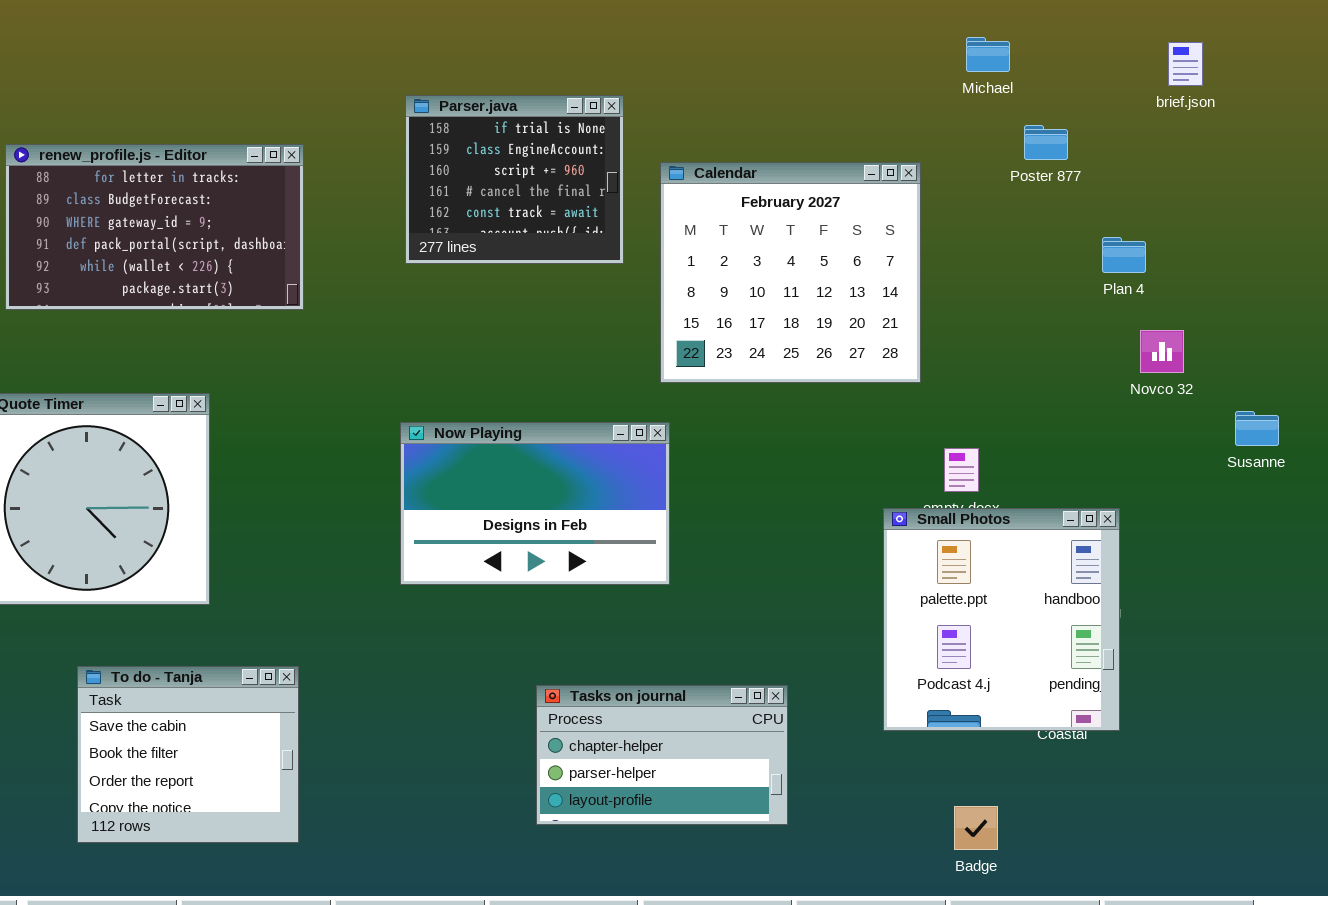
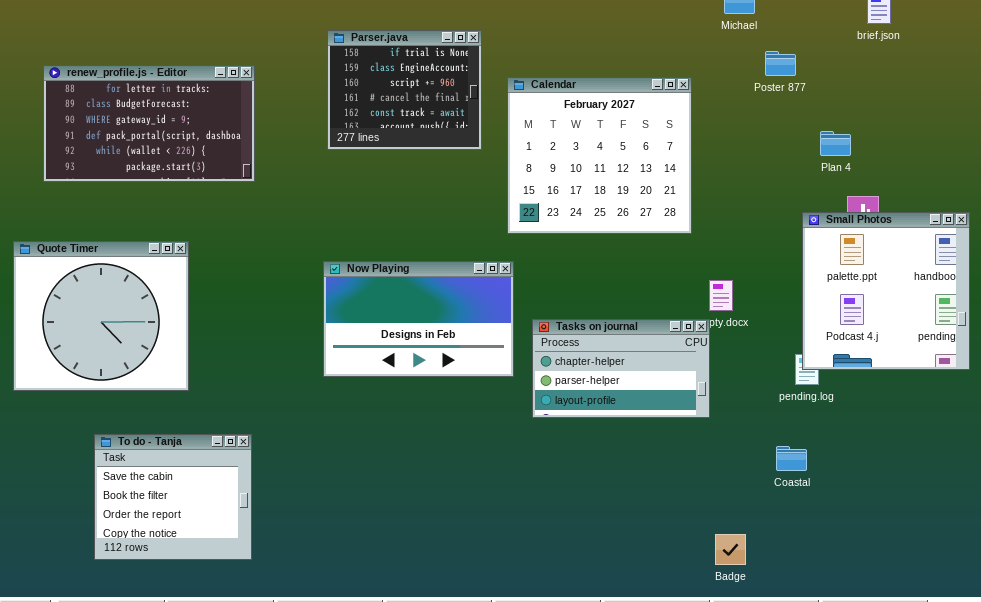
Small Photos: [883,508,1120,731] -> [802,212,970,370], moved
Tasks on journal: [536,685,788,825] -> [532,319,710,418], moved

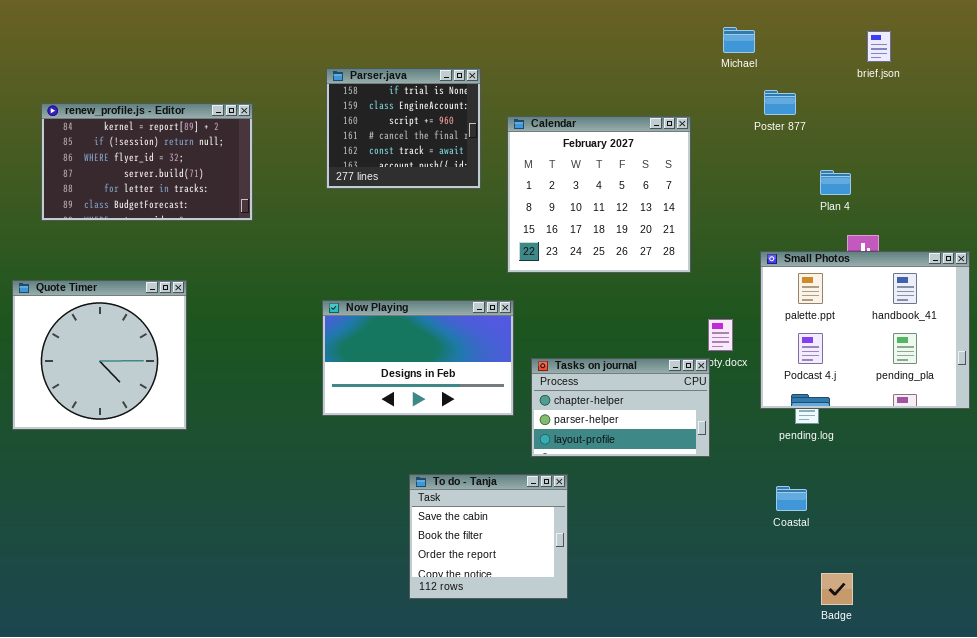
renew_profile.js - Editor: [43,65,255,182] -> [41,103,253,221], scrolled up 4 rows
Small Photos: [802,212,970,370] -> [760,251,970,409], resized
To do - Tanja: [94,434,252,560] -> [409,474,568,599], moved
Badge: [715,534,746,565] -> [821,573,853,605], moved

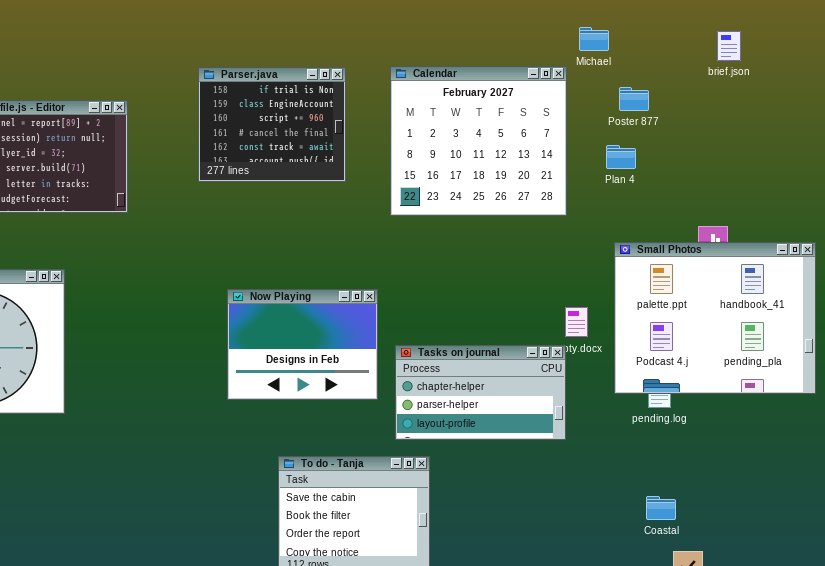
Calendar: [507,116,691,273] -> [390,66,567,216], moved
Plan 4: [820,170,851,195] -> [606,145,636,169], moved
Now Playing: [322,300,514,416] -> [227,289,378,400], resized
Coastal: [776,486,807,511] -> [646,496,676,520], moved

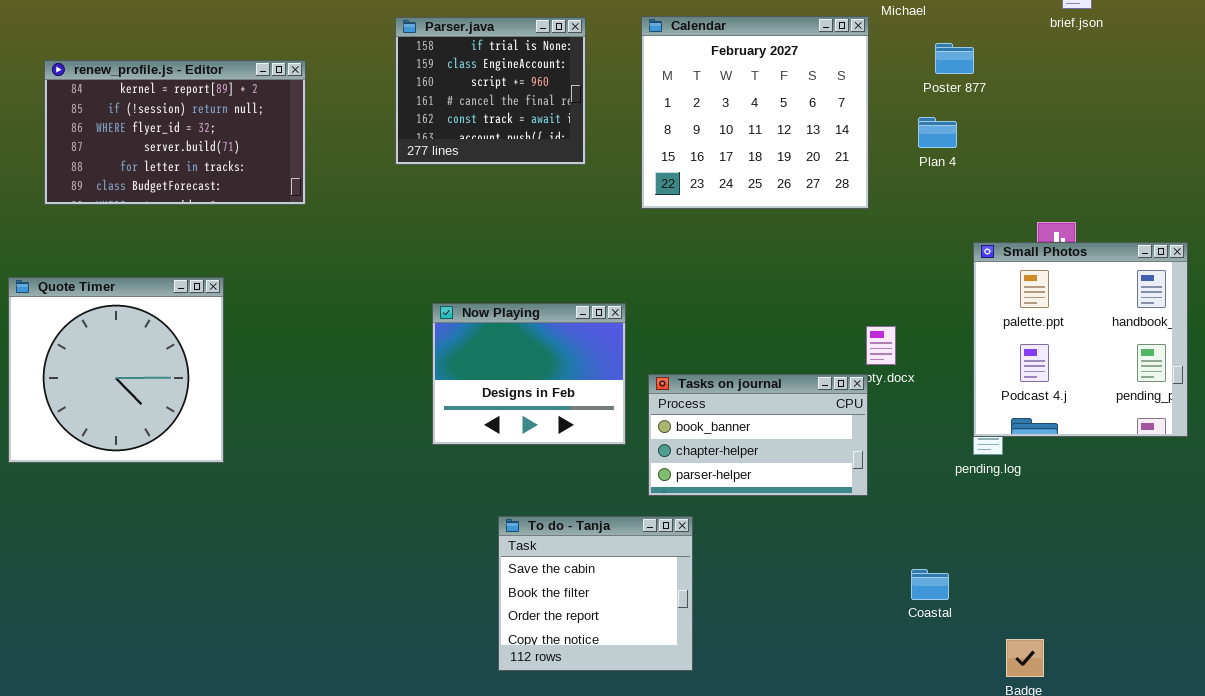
Small Photos: [614,242,816,394] -> [973,242,1188,437], resized
Tasks on journal: [395,345,566,440] -> [648,374,868,496], scrolled up 1 row
Coastal: [646,496,676,520] -> [911,569,949,600], moved

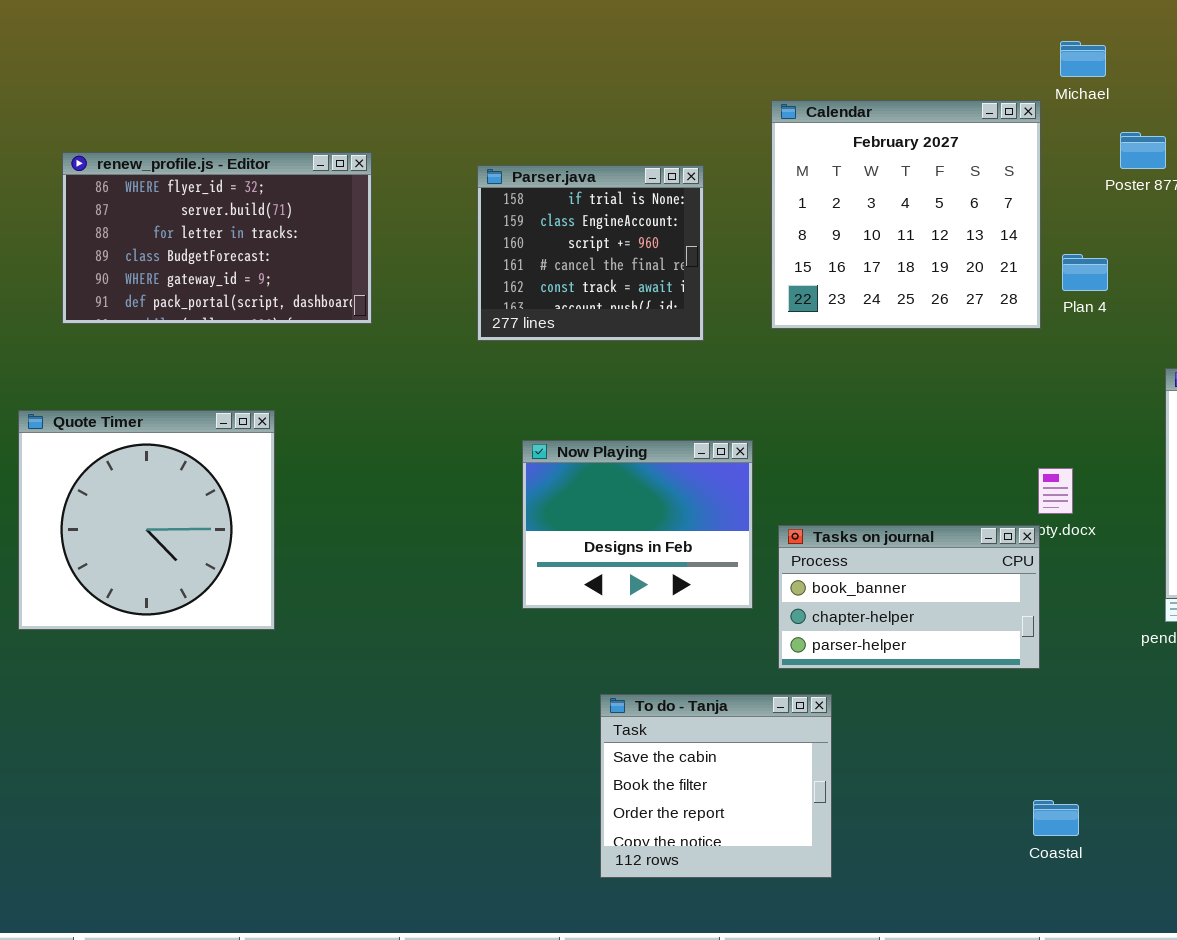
Parser.java: [395,17,586,165] -> [477,165,704,341], moved
renew_profile.js - Editor: [44,60,306,205] -> [62,152,372,324], scrolled down 2 rows
Plan 4: [918,117,957,148] -> [1062,254,1108,291], moved
Coastal: [911,569,949,600] -> [1033,800,1079,836], moved

